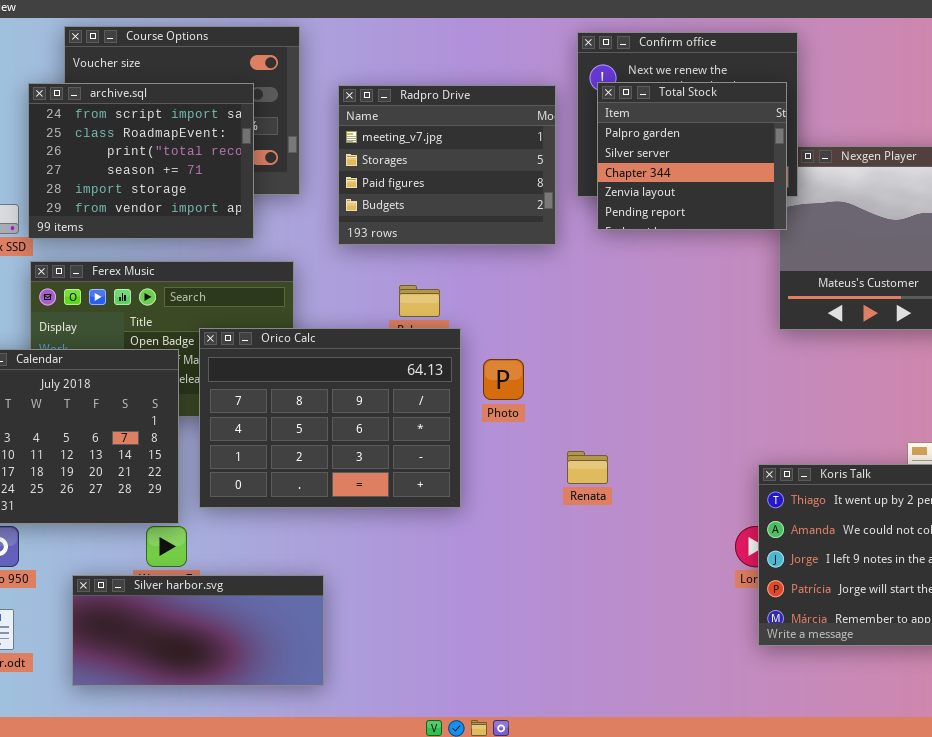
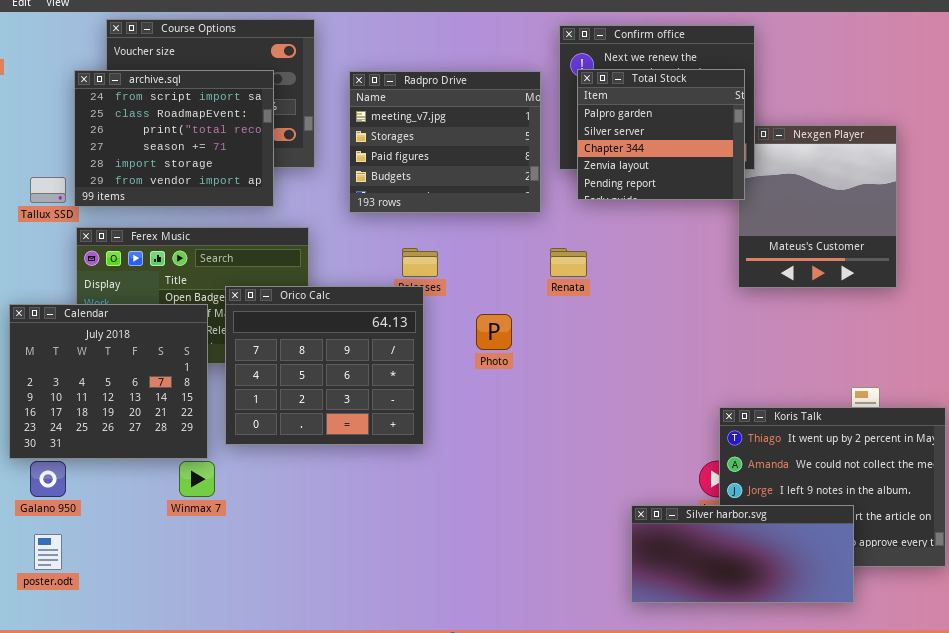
Orico Calc: [199,328,461,508] -> [225,286,424,445], resized
Renata: [567,451,608,484] -> [550,248,587,277], moved
Silver harbor.svg: [72,575,324,686] -> [631,505,854,603], moved

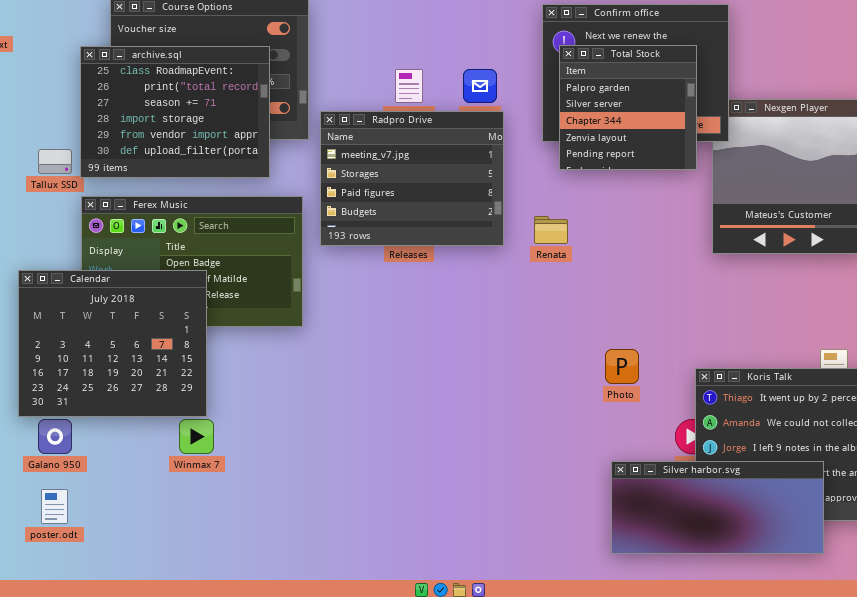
Total Stock: [577,69,745,200] -> [559,45,697,170], resized
archive.sql: [74,70,274,207] -> [80,46,270,178], scrolled down 1 row
Radpro Drive: [349,71,541,213] -> [320,111,504,246], moved
Orico Calc: [225,286,424,445] -> none, closed
Photo: [476,314,512,350] -> [605,349,639,384], moved

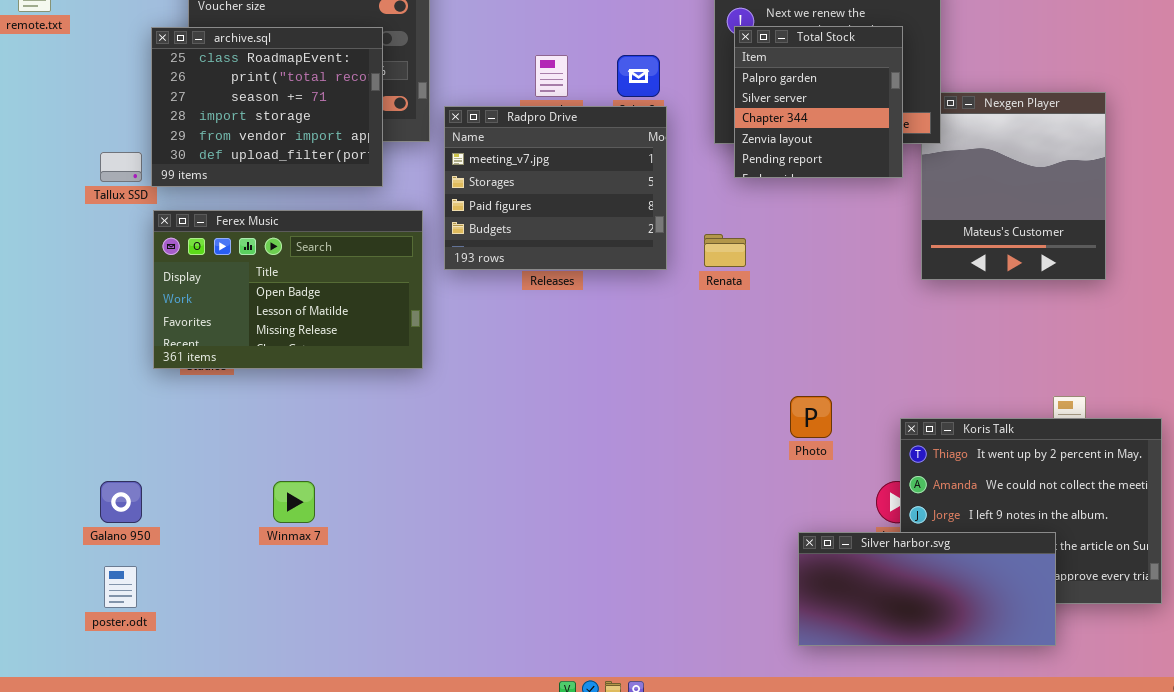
Calendar: [18,270,207,417] -> none, closed

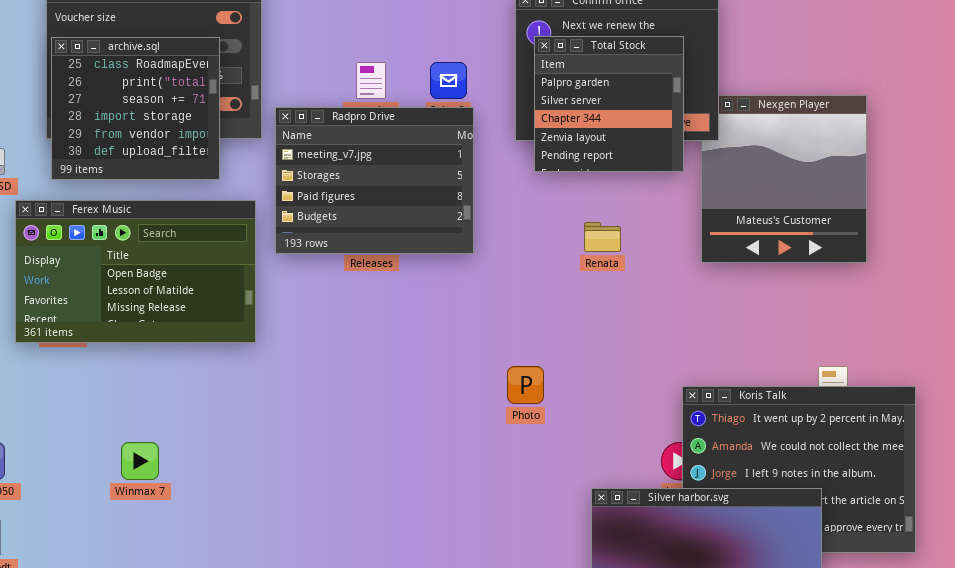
archive.sql: [151,27,383,187] -> [51,37,220,180], resized
Renata: [704,234,746,267] -> [584,222,621,252], moved
Photo: [790,396,832,438] -> [507,366,544,404], moved

